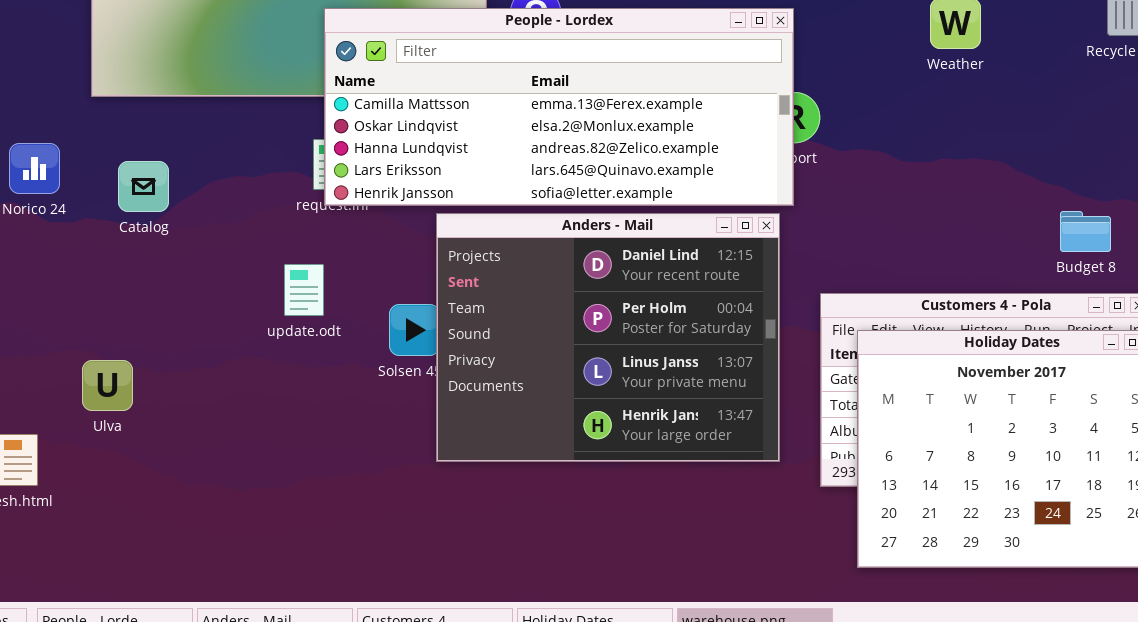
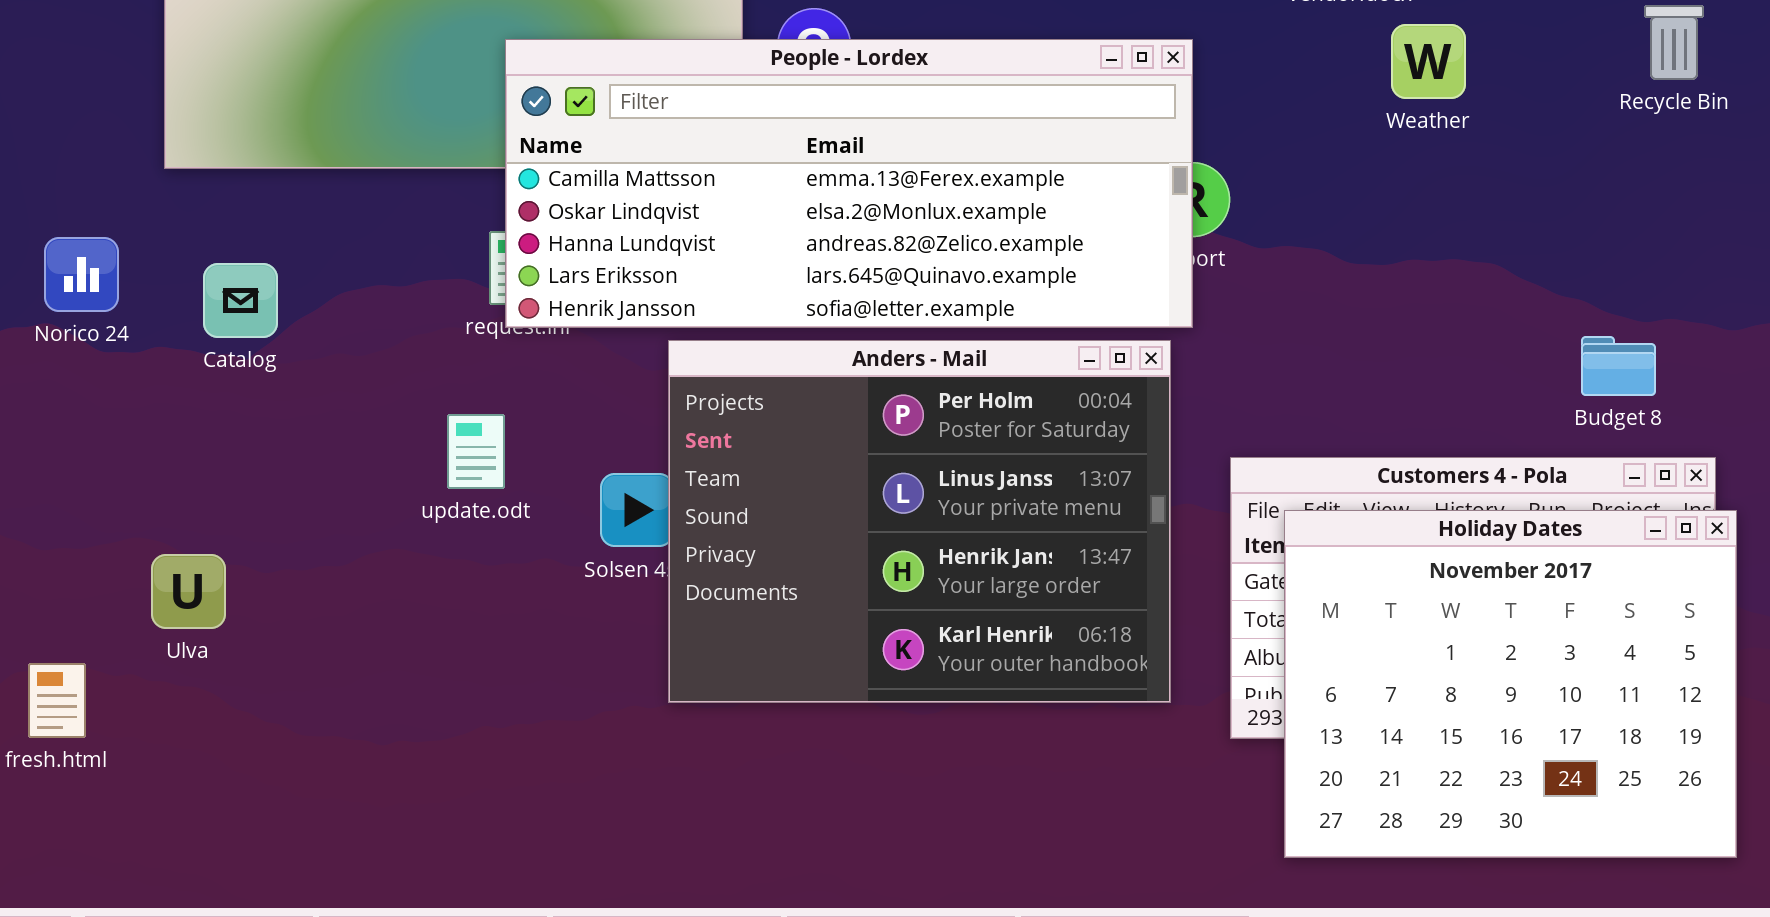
Anders - Mail: [436,213,780,462] -> [668,340,1171,703], scrolled down 1 row

